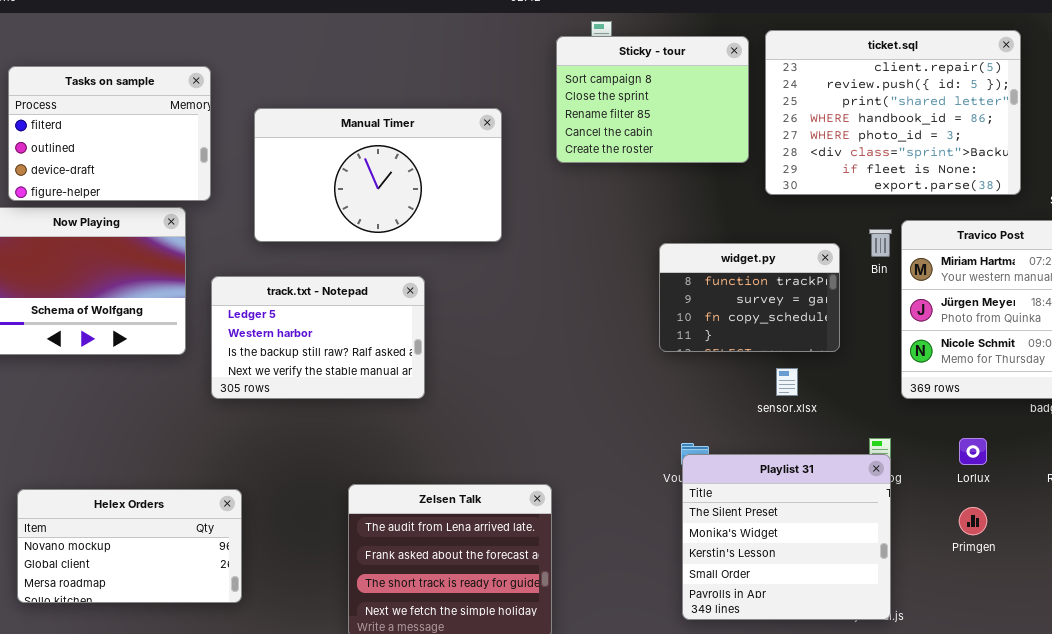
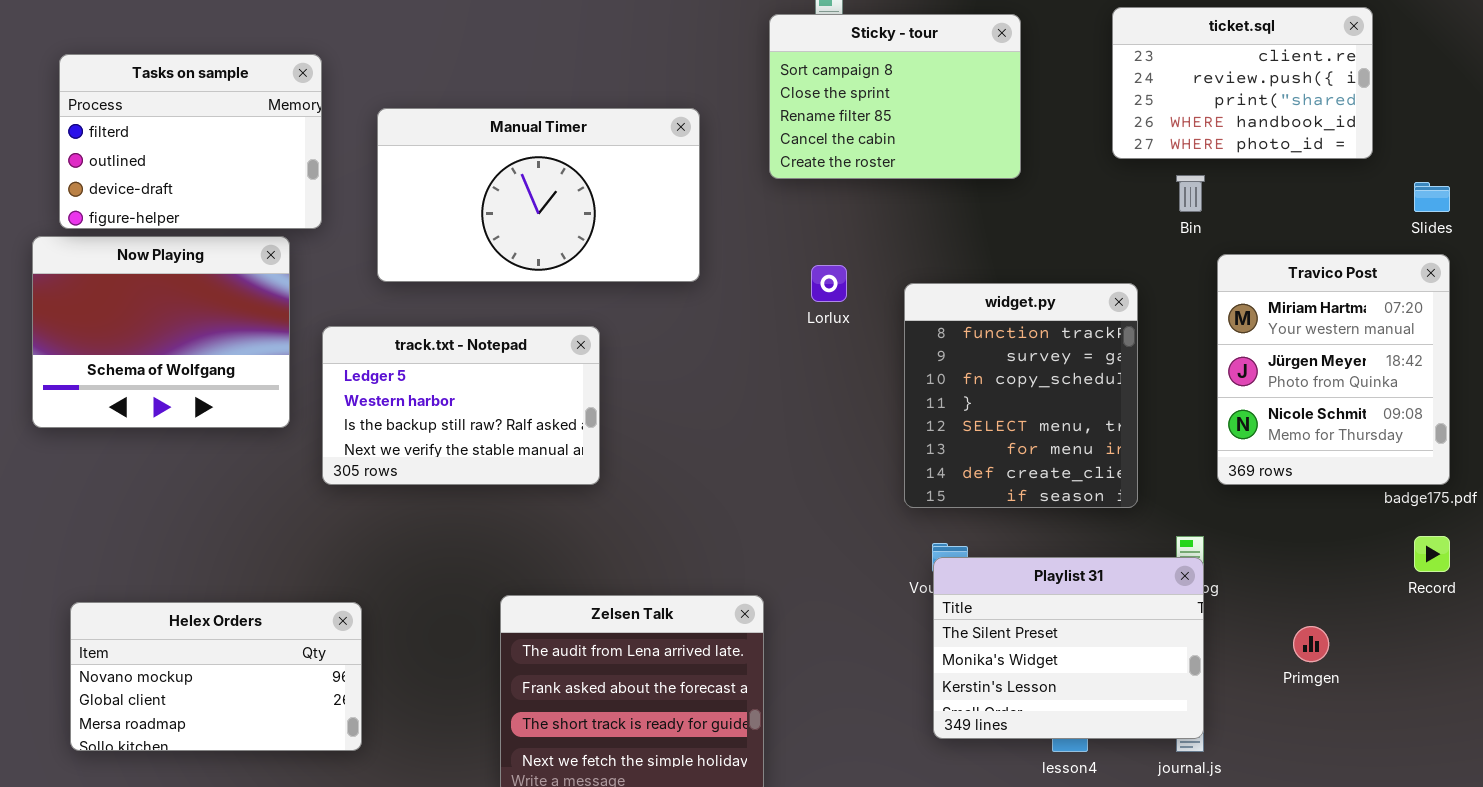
ticket.sql: [765,30,1021,195] -> [1112,7,1373,159], resized
Bin: [869,229,892,257] -> [1176,175,1205,212], moved
widget.py: [659,243,840,352] -> [904,283,1138,508], resized
Lorlux: [959,438,987,465] -> [811,265,847,302], moved
Playlist 31: [682,454,891,620] -> [933,557,1204,739], resized

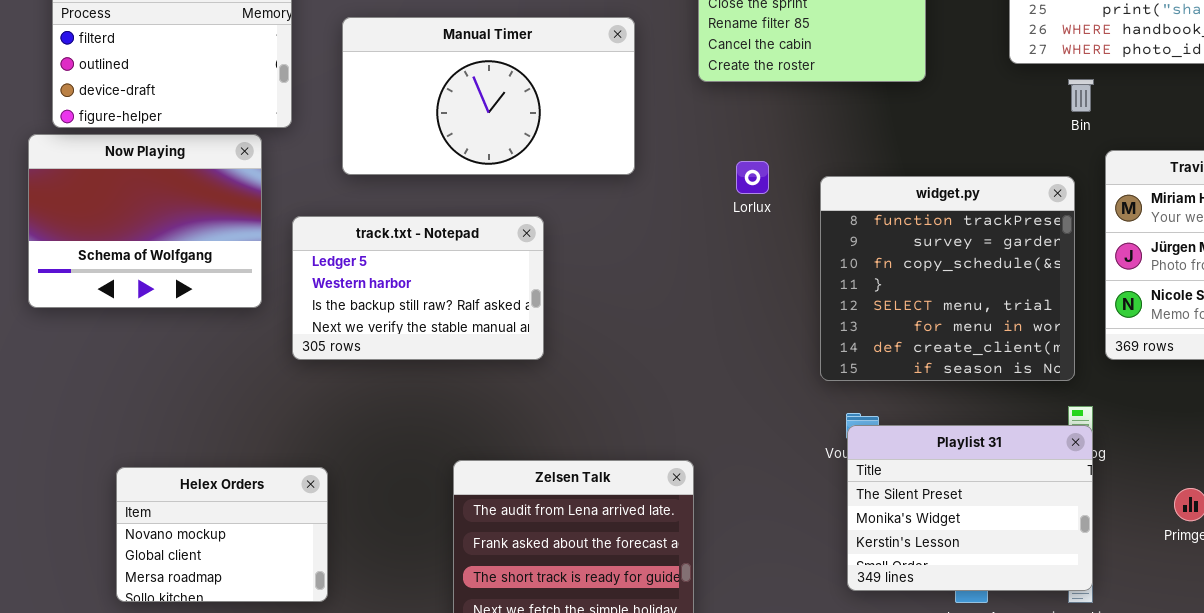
widget.py: [904,283,1138,508] -> [820,176,1075,381], resized
Helex Orders: [70,602,362,751] -> [116,467,328,602], resized

